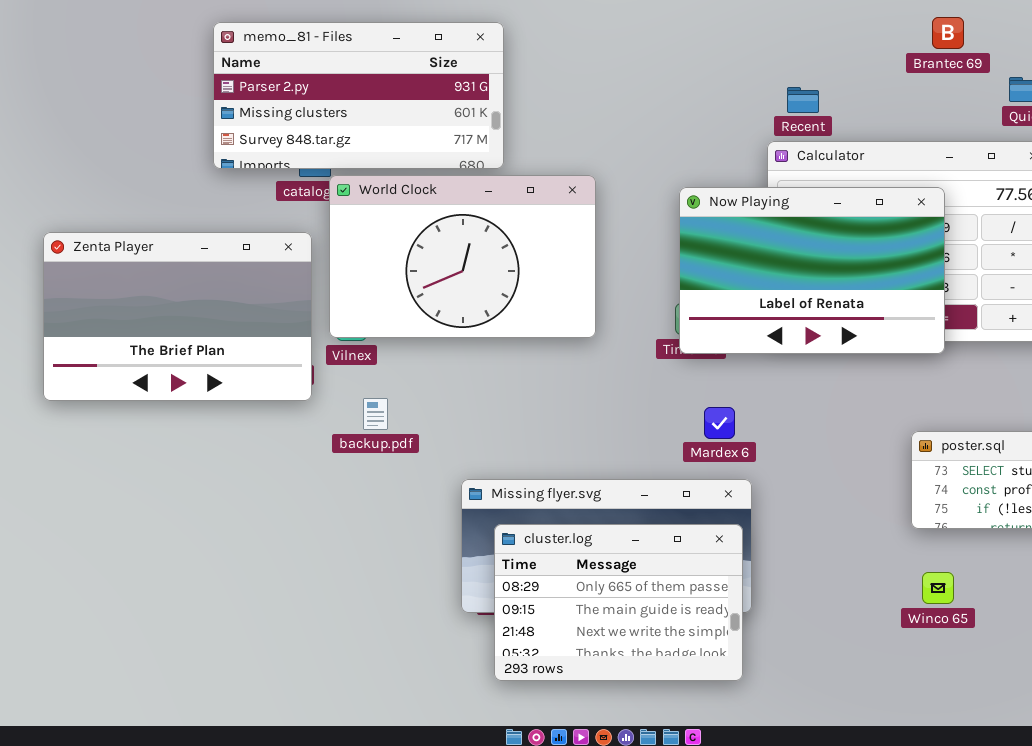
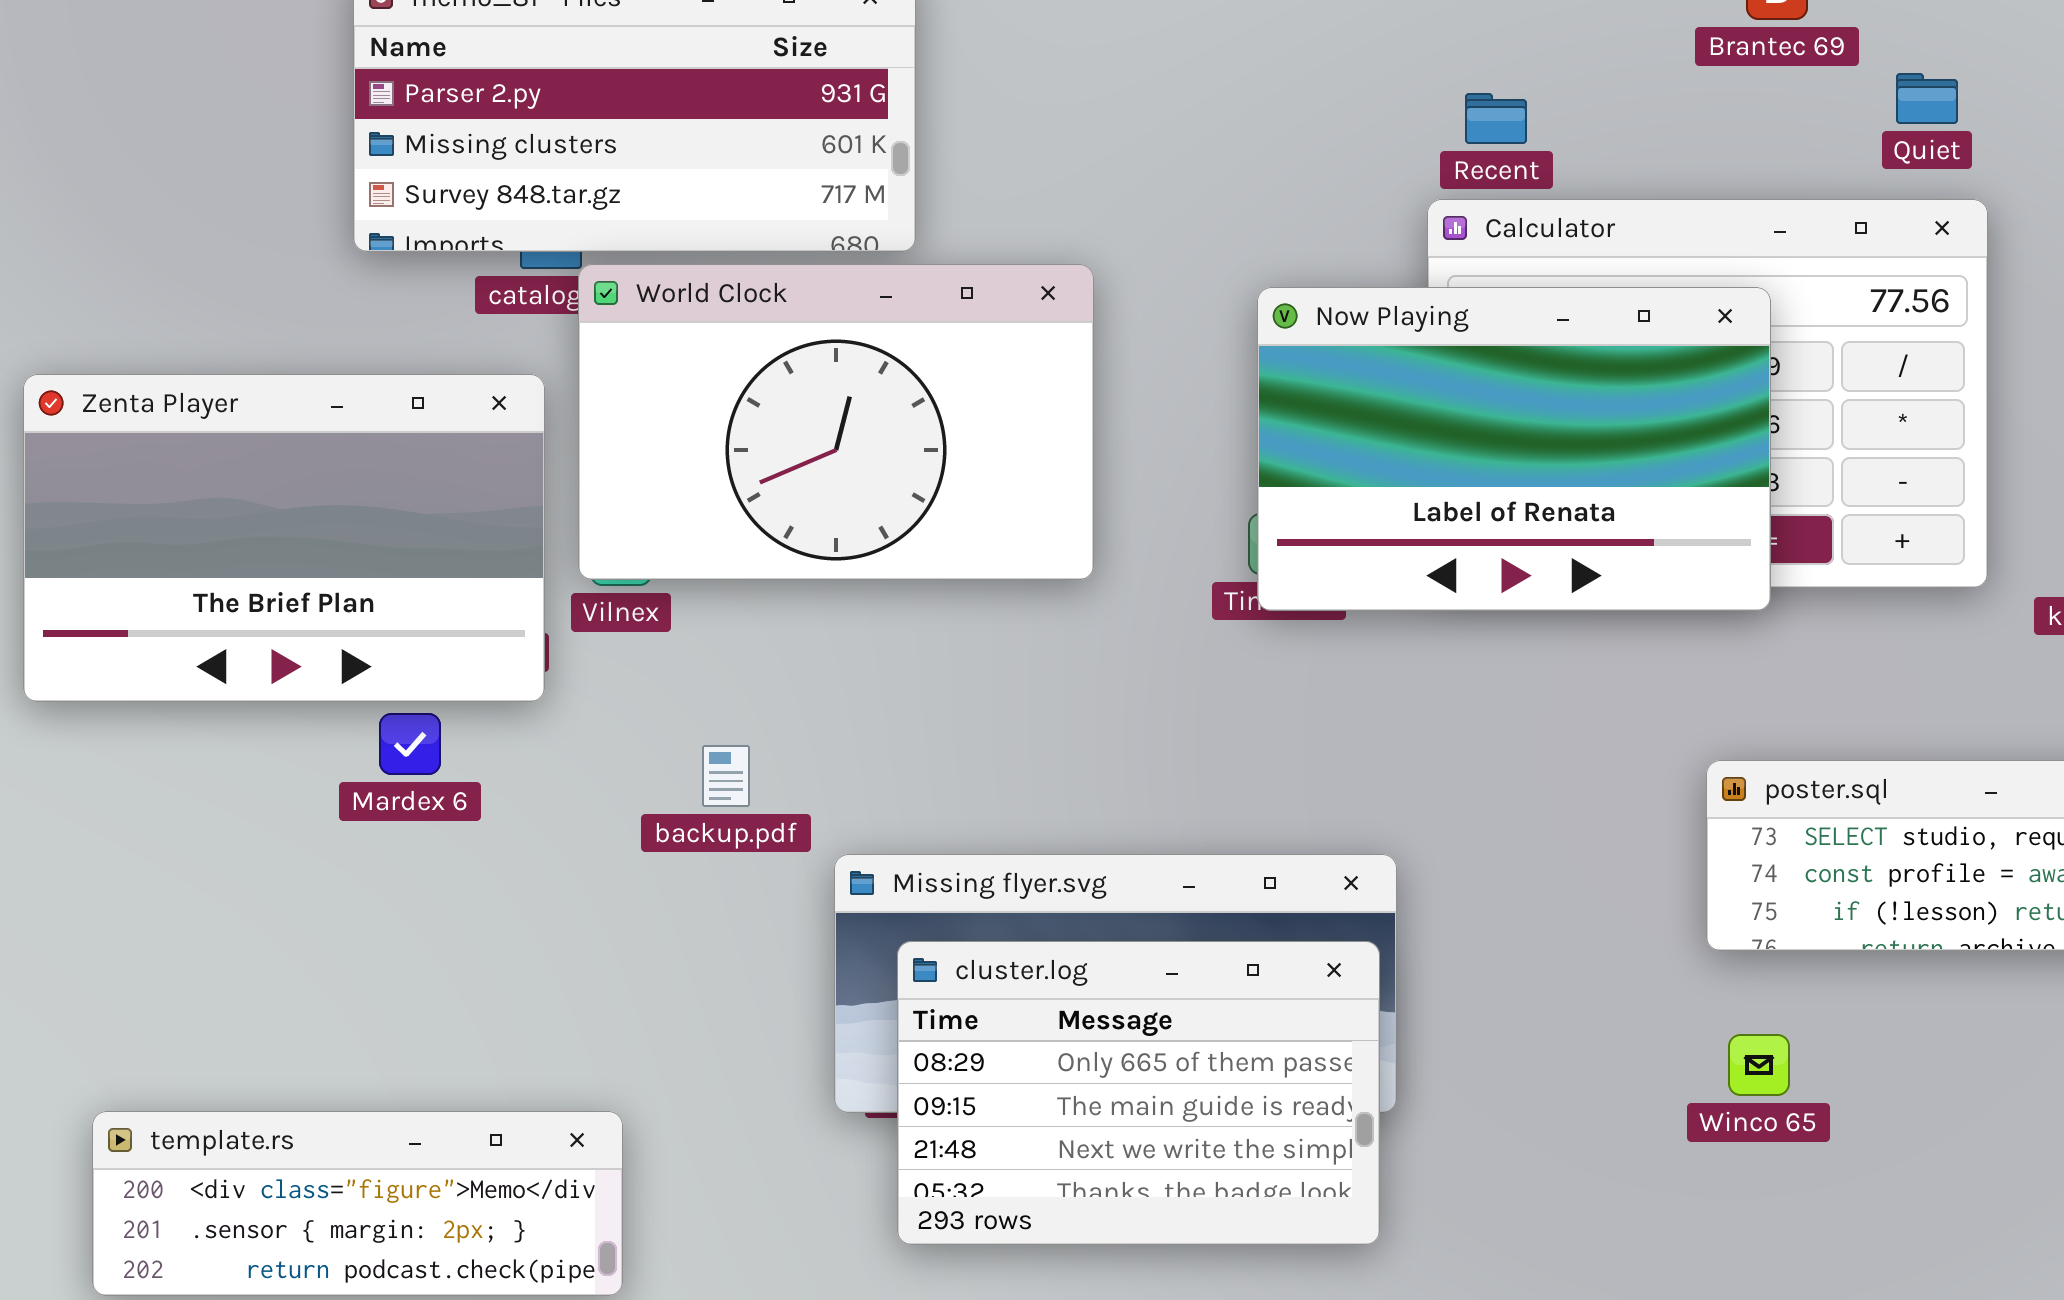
backup.pdf: [363,398,388,430] -> [702,745,750,807], moved
Mardex 6: [704,407,735,439] -> [379,713,441,775], moved
template.rs: none -> [92,1111,623,1296], opened

